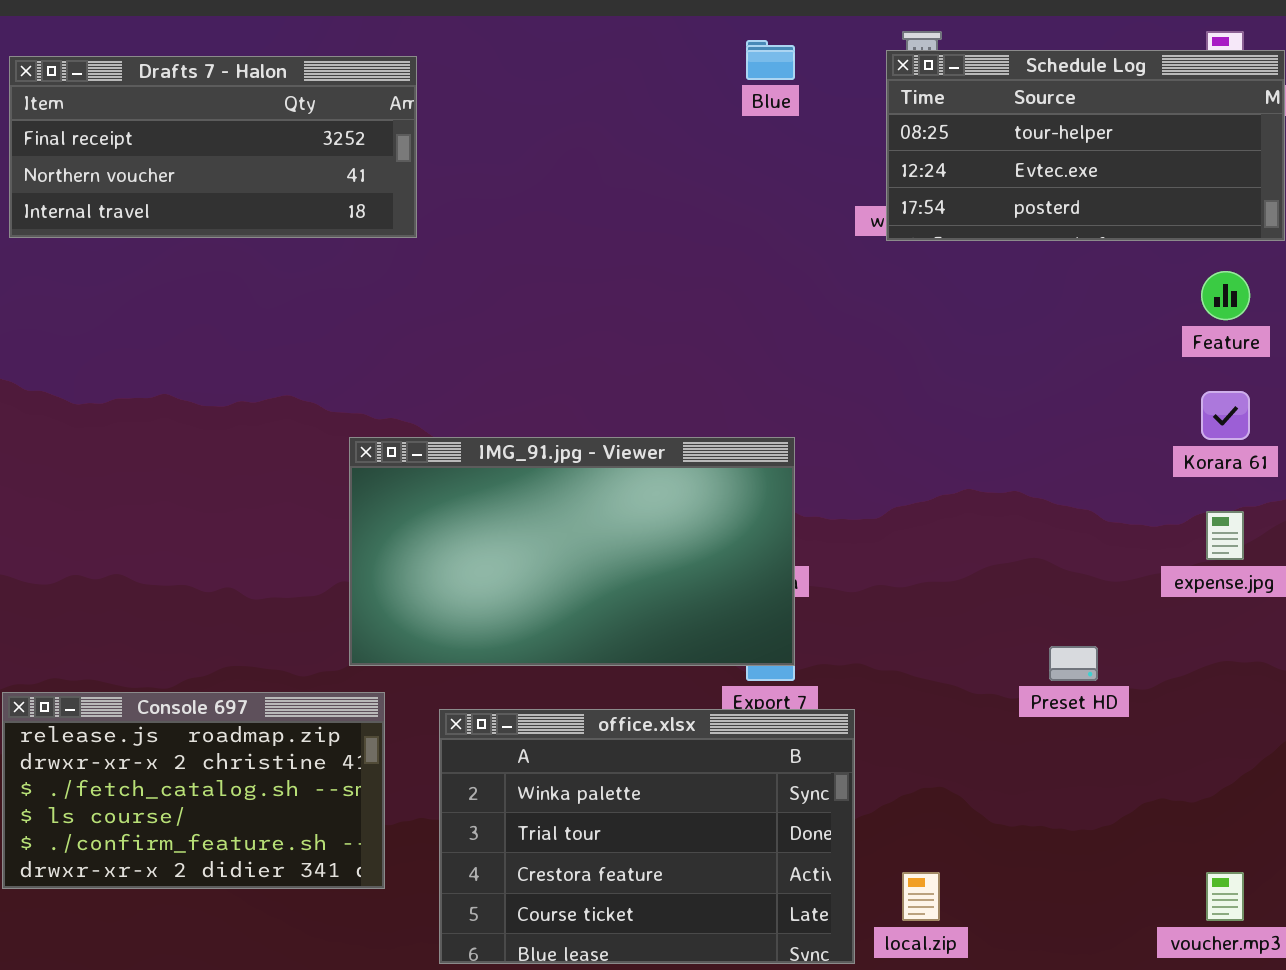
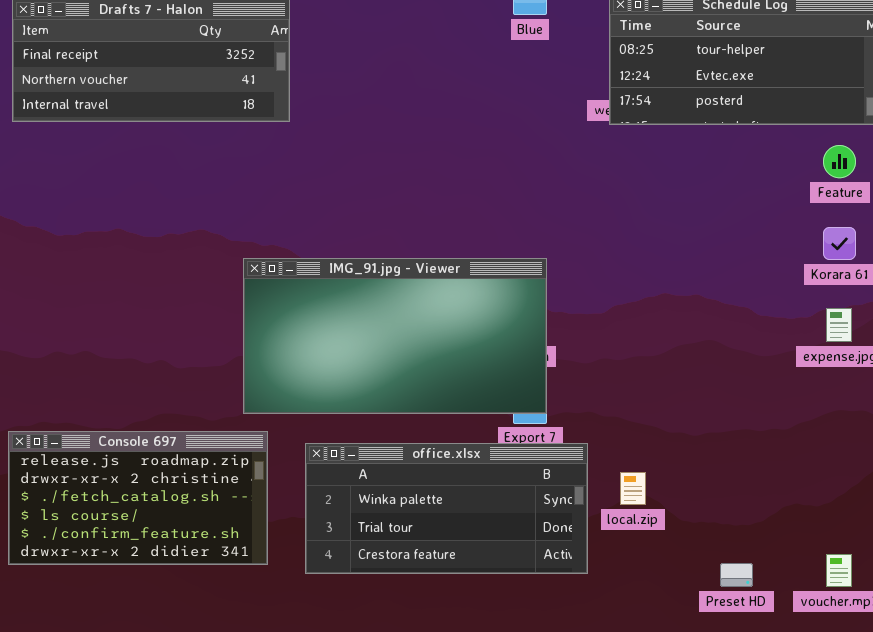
Preset HD: [1049,646,1098,681] -> [720,563,753,587], moved
office.xlsx: [439,709,855,964] -> [305,443,588,574], resized
local.zip: [902,872,940,921] -> [620,472,646,505], moved

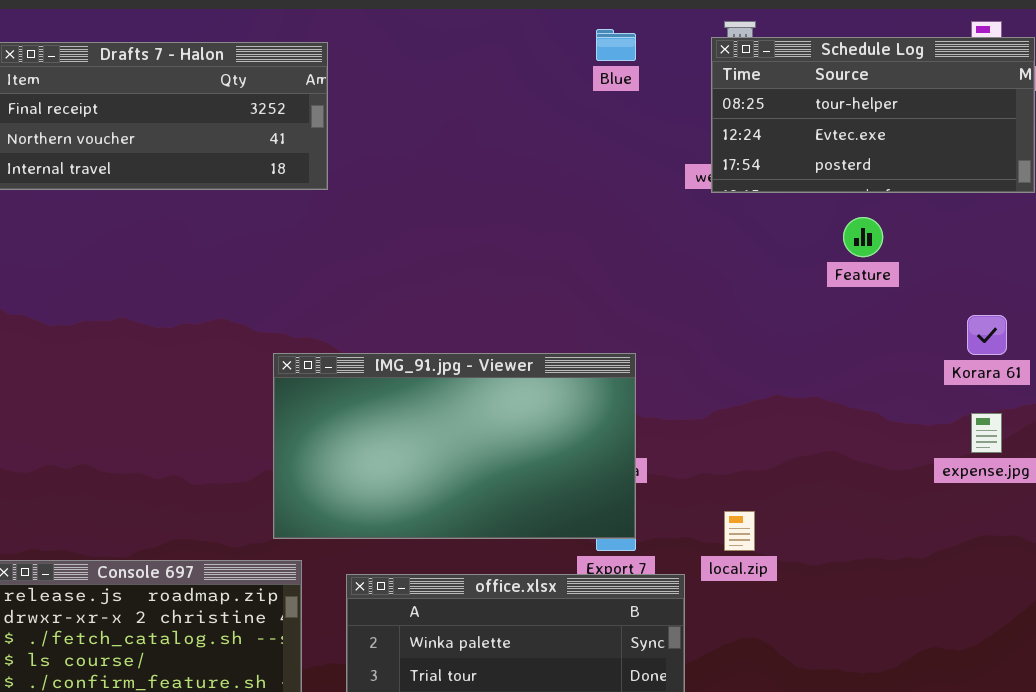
Feature: [823,145,856,178] -> [843,217,883,257], moved
local.zip: [620,472,646,505] -> [724,511,755,551], moved

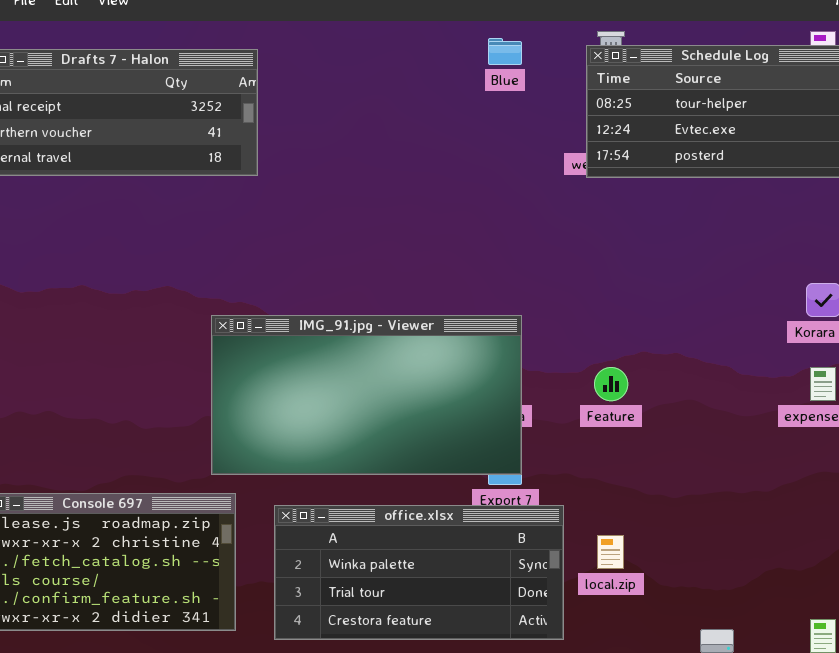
Feature: [843,217,883,257] -> [594,367,628,401], moved
local.zip: [724,511,755,551] -> [597,535,624,569], moved

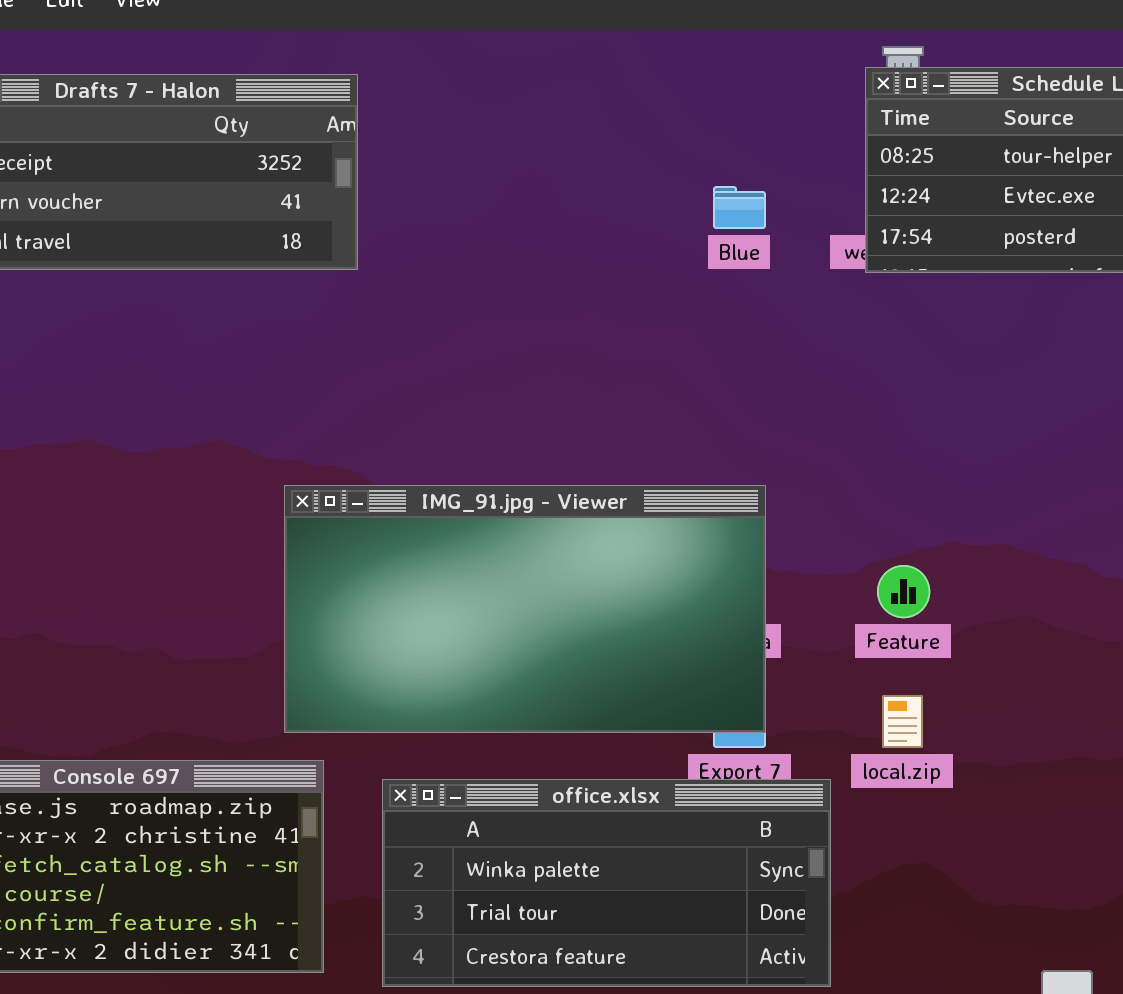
Blue: [488,38,522,65] -> [713,186,766,229], moved
local.zip: [597,535,624,569] -> [882,695,923,748], moved

